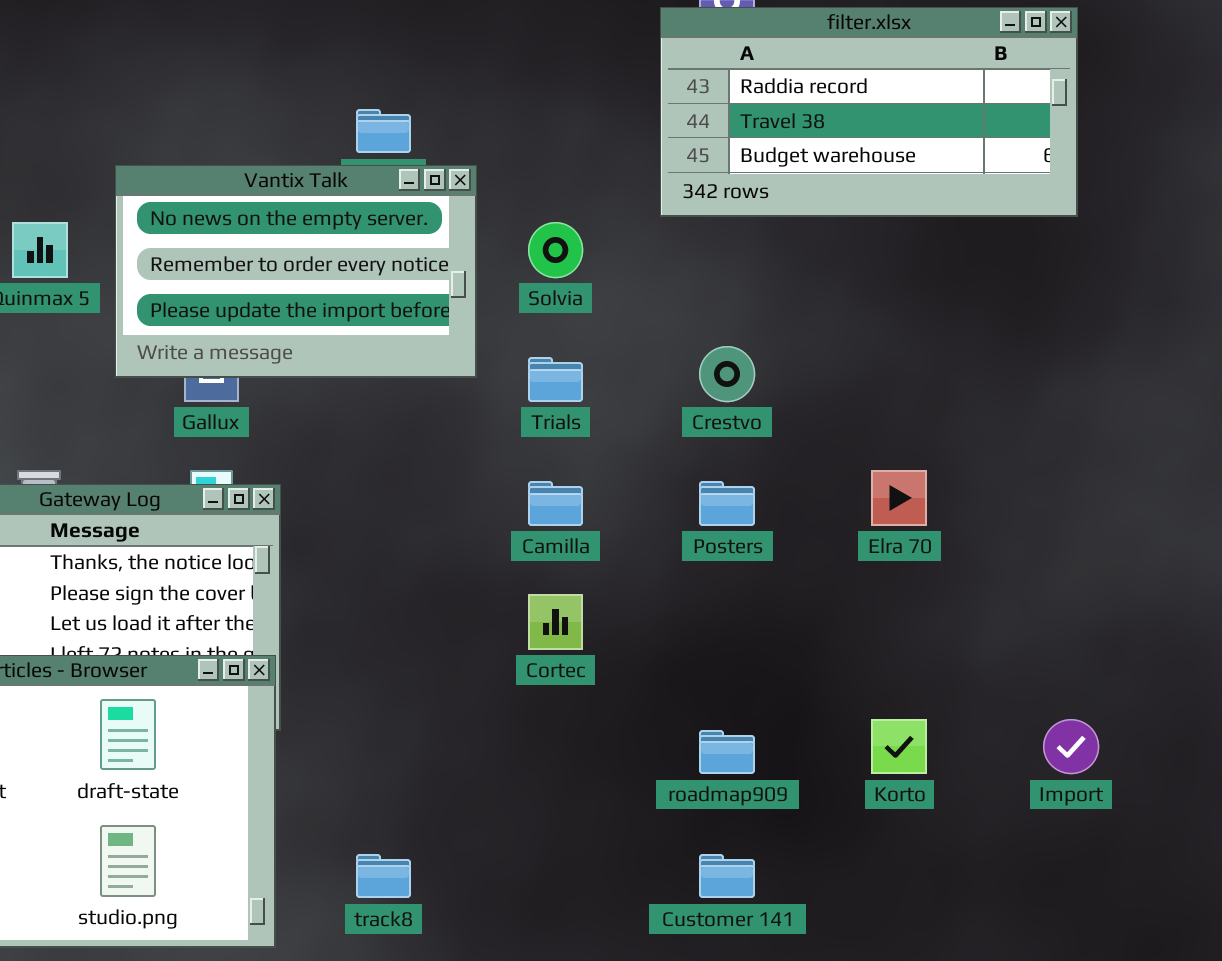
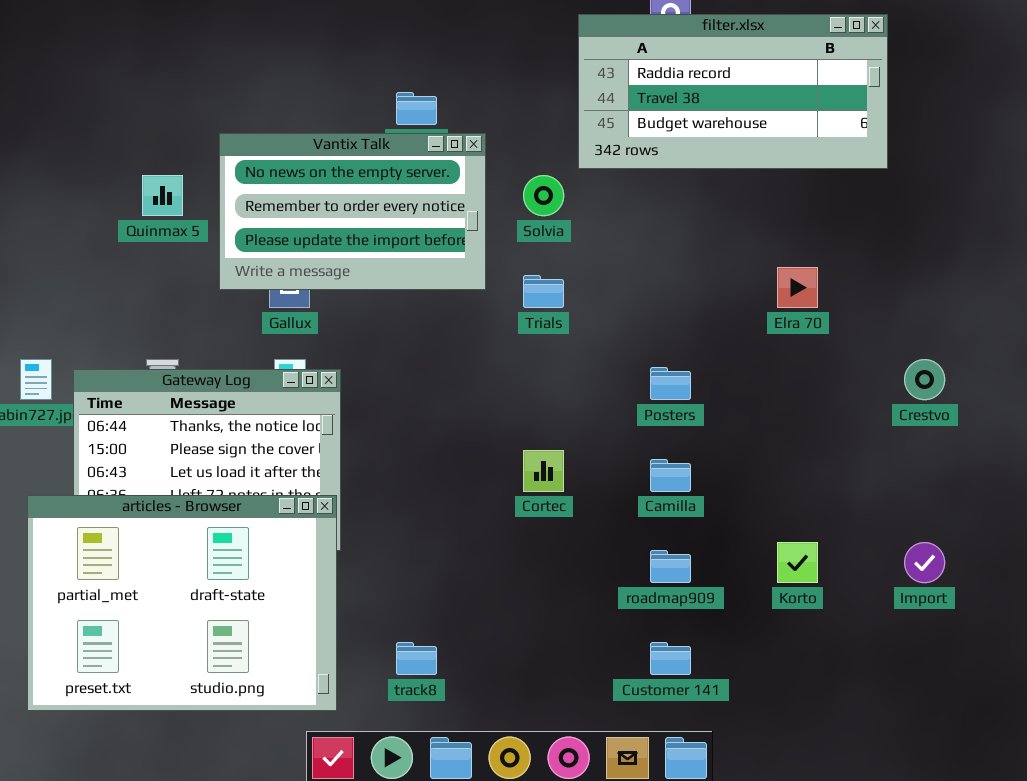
filter.xlsx: [660,7,1078,217] -> [578,14,888,169], moved
Crestvo: [699,346,755,402] -> [904,359,945,400], moved
Elra 70: [871,470,927,526] -> [777,267,818,308], moved
Camilla: [528,481,583,526] -> [650,459,691,492], moved

